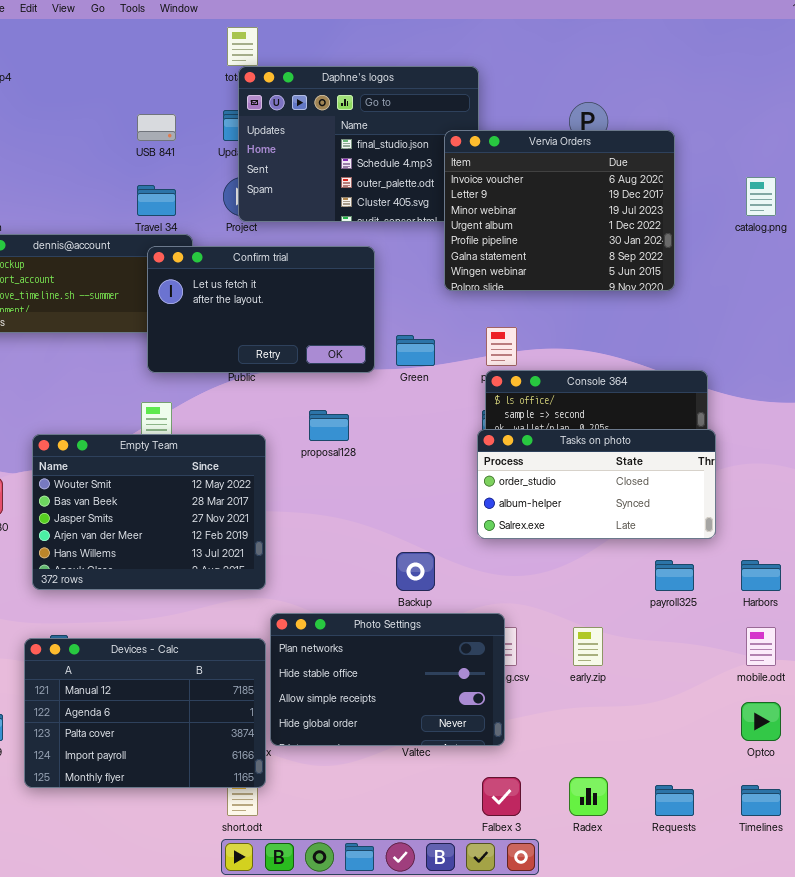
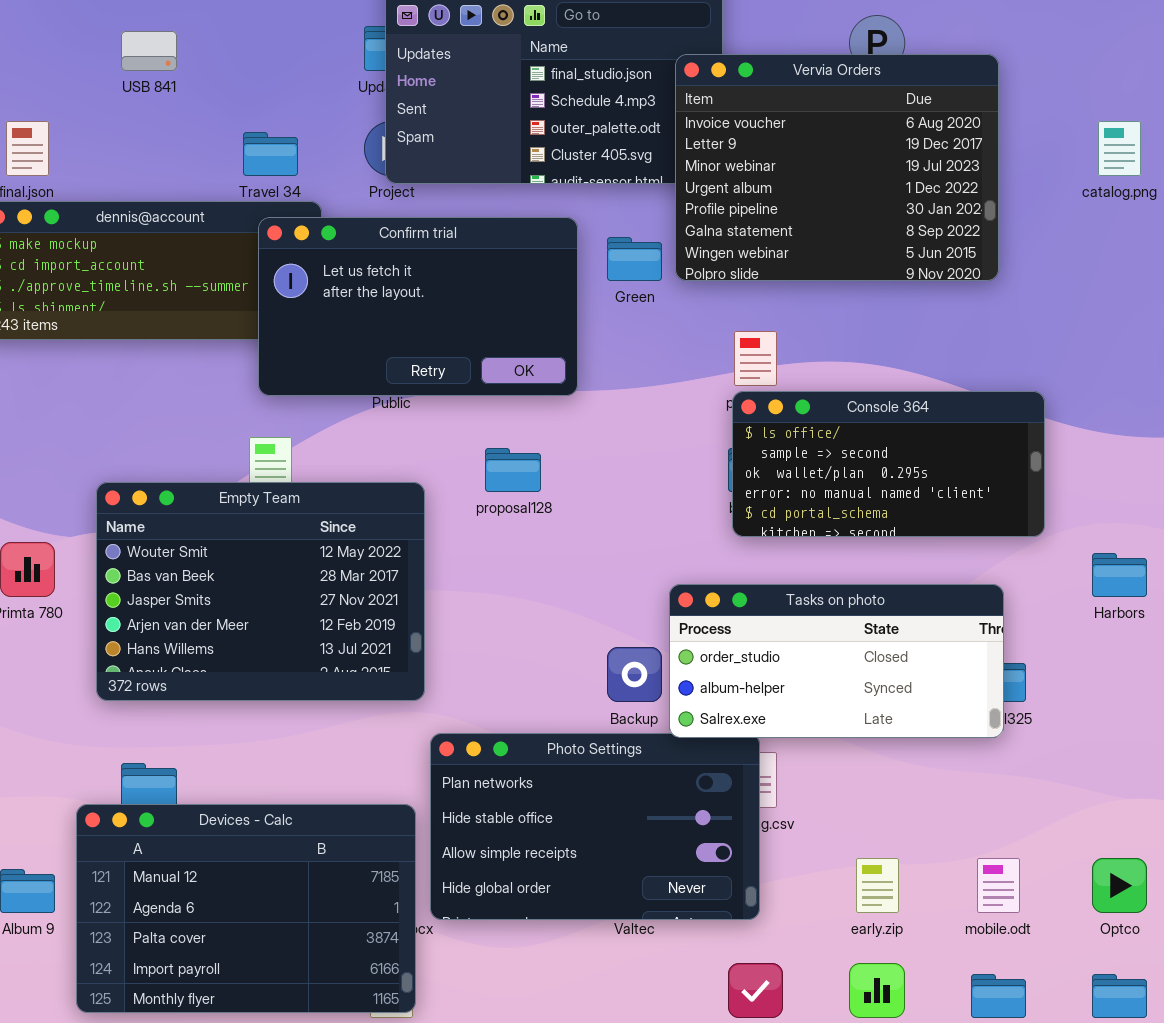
USB 841: [137,114,176,141] -> [121,31,177,71], moved
Green: [396,335,435,366] -> [607,237,662,281], moved
Tasks on photo: [477,429,716,539] -> [669,584,1004,738], moved
Harbors: [741,560,781,591] -> [1092,553,1147,597], moved
early.zip: [573,627,603,666] -> [856,858,899,913], moved
mobile.odt: [746,627,776,666] -> [977,858,1020,913], moved
Devices - Calc: [24,638,266,788] -> [76,804,416,1013], moved

